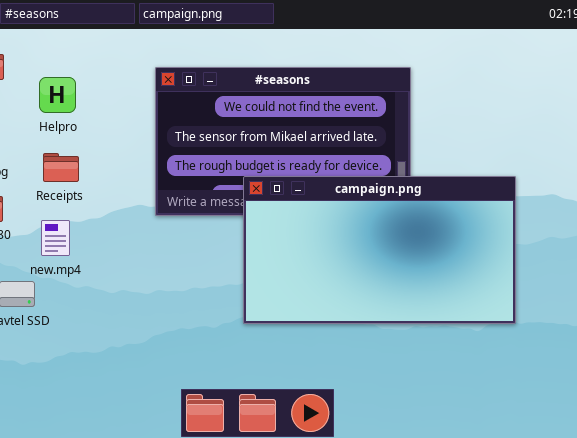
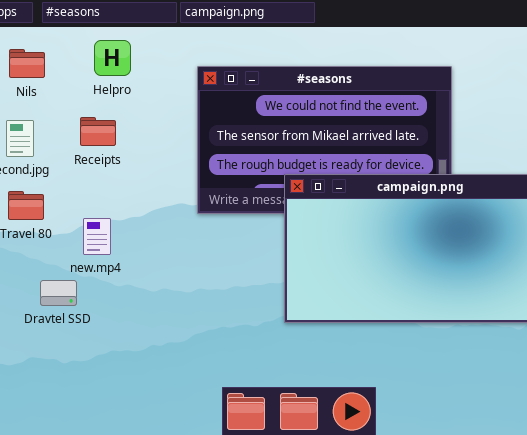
Helpro: [39,77,76,113] -> [94,40,131,76], moved
Receipts: [43,153,79,182] -> [80,117,116,146], moved

